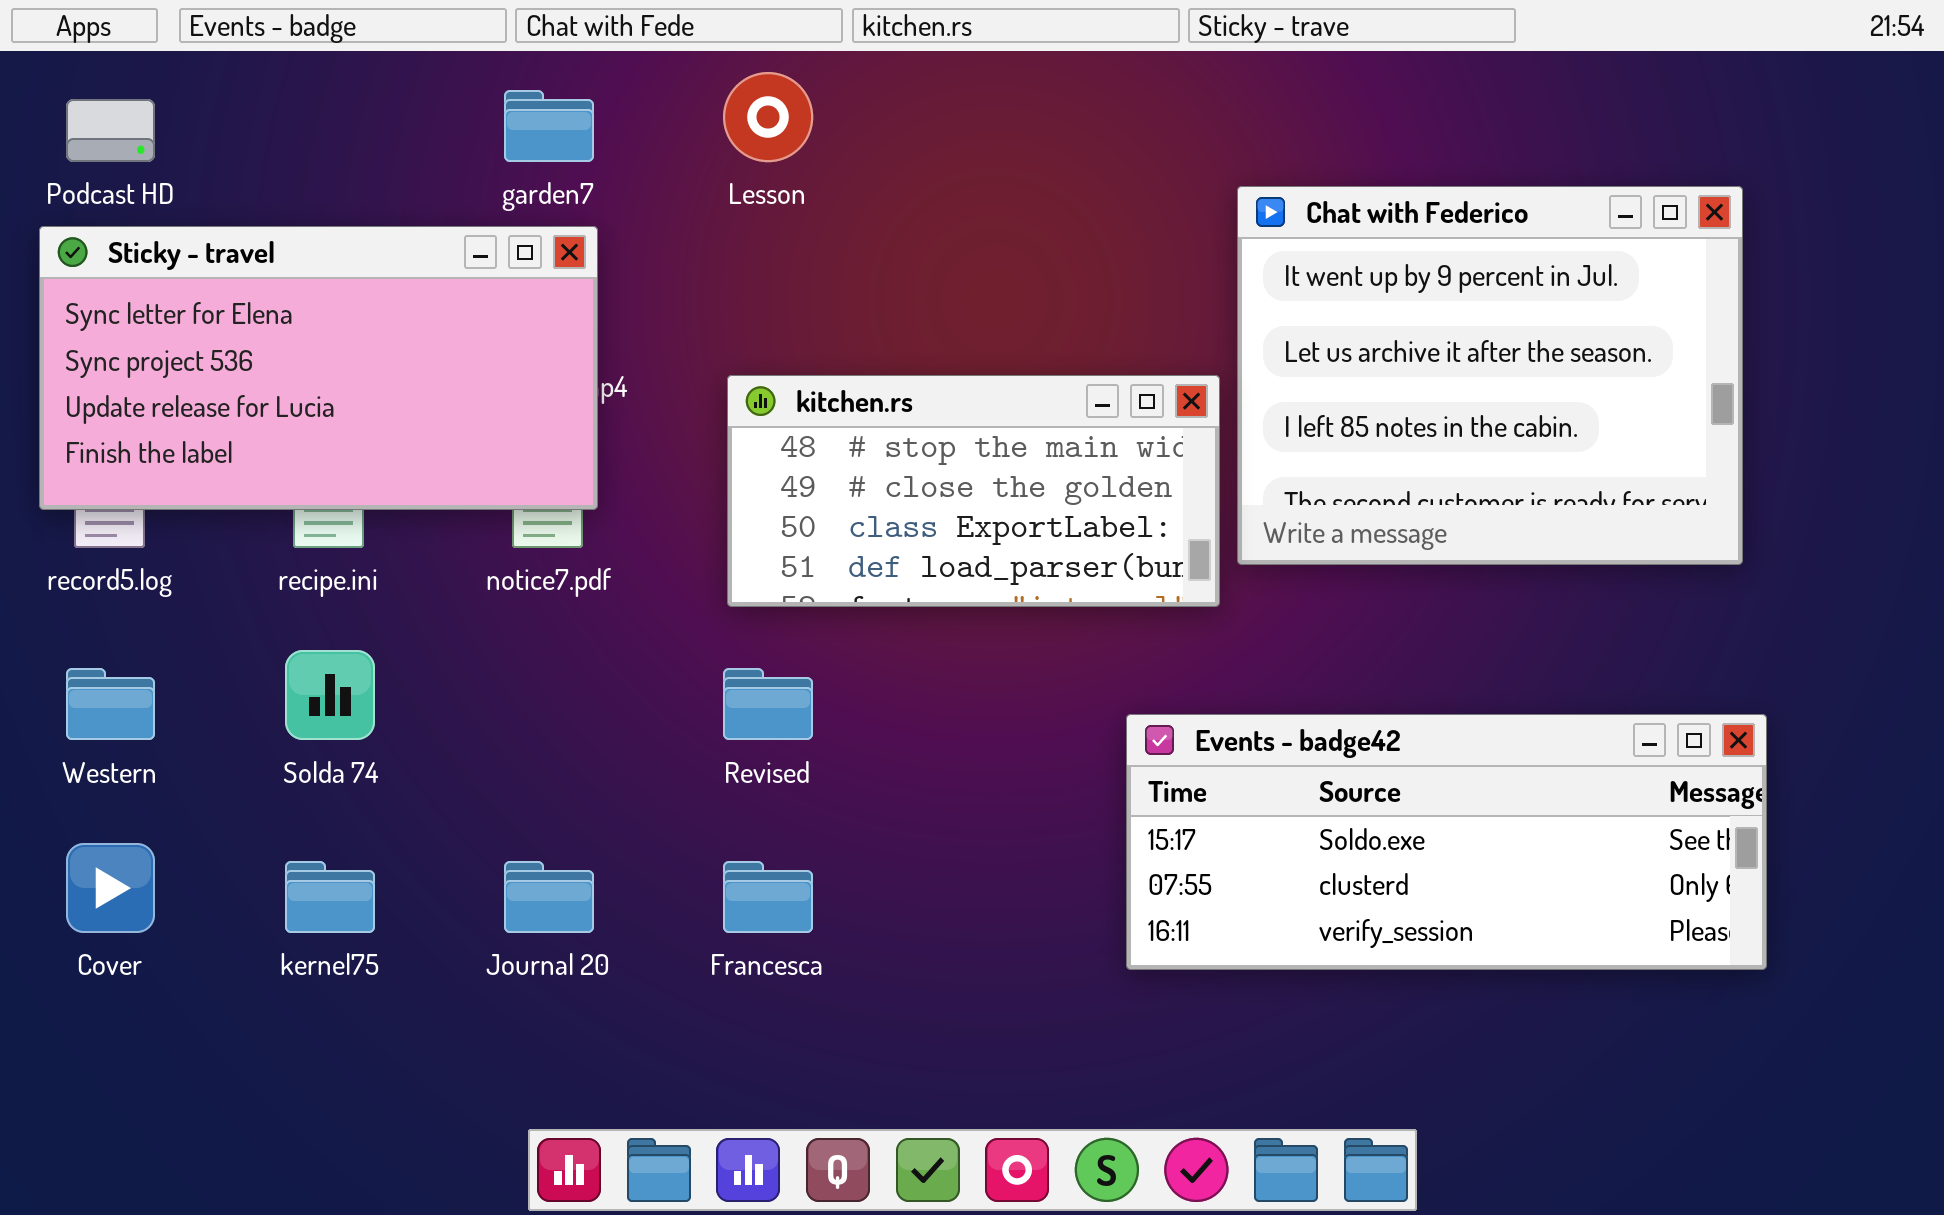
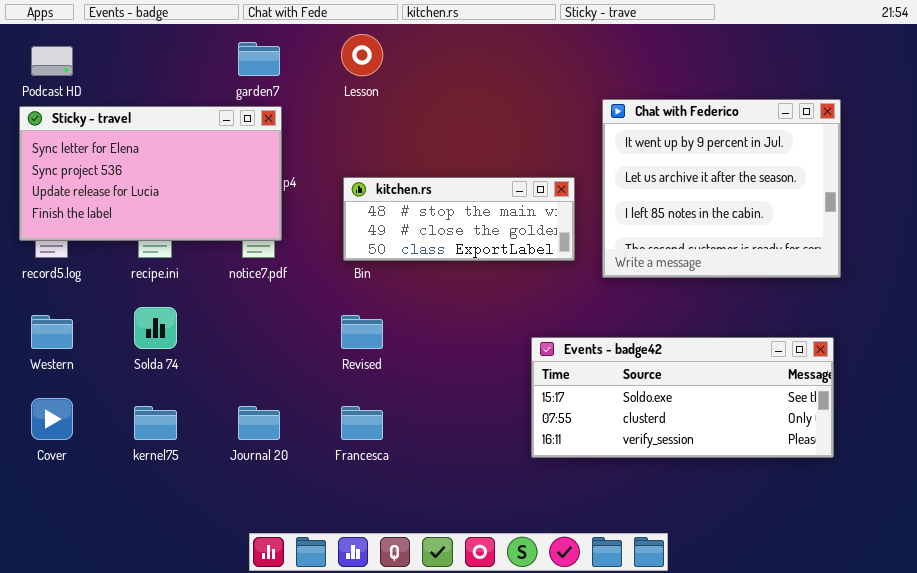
Chat with Federico: [1237,186,1743,565] -> [602,99,841,278], moved
kitchen.rs: [727,375,1220,607] -> [343,177,575,261], resized

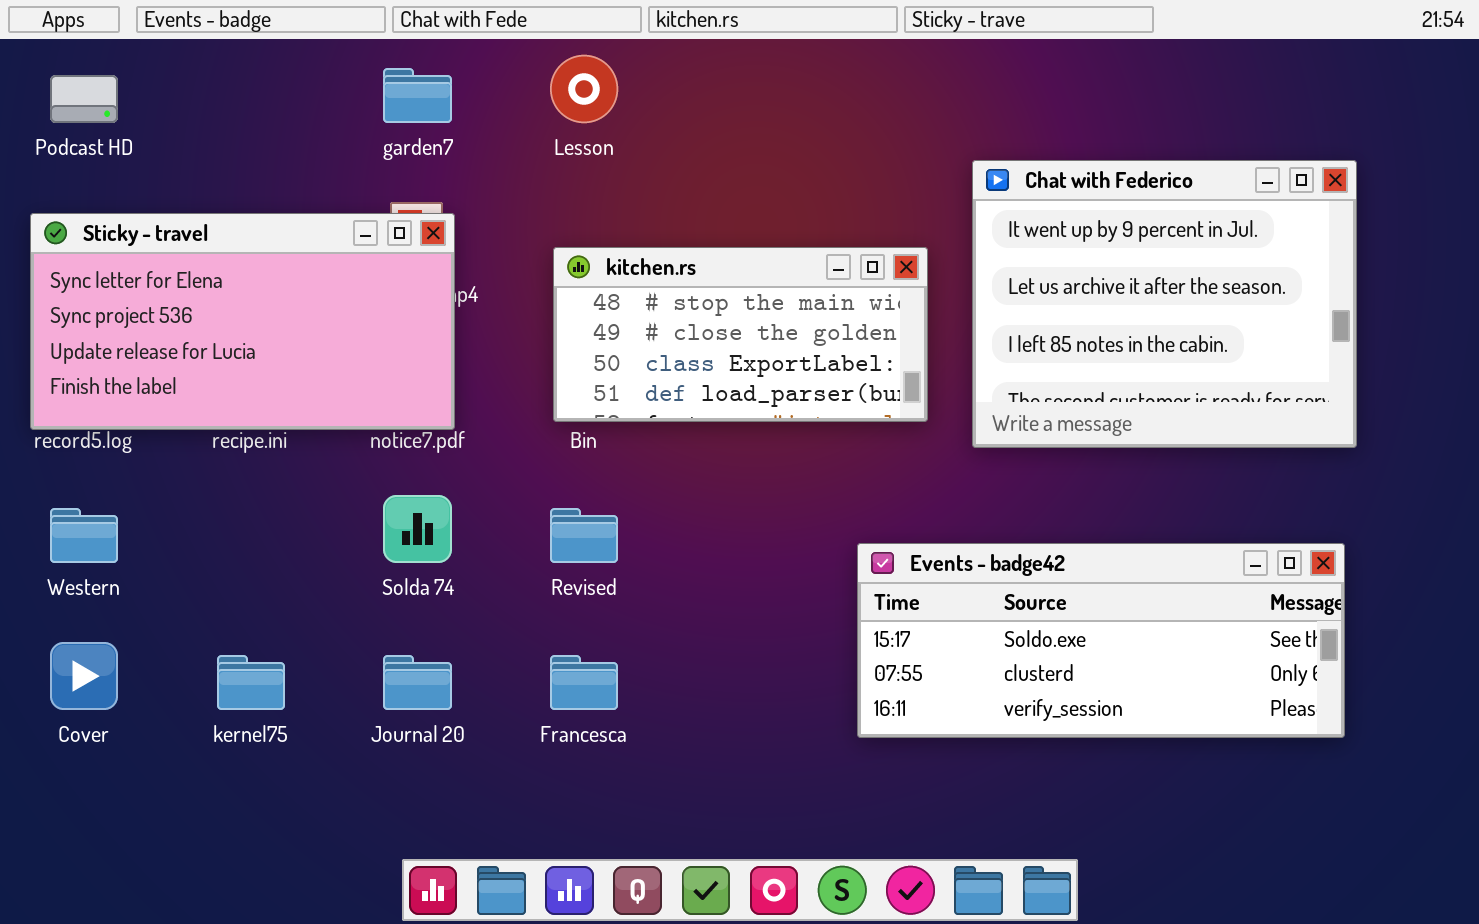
Sticky - travel: [19,106,282,241] -> [30,213,455,430], moved
kitchen.rs: [343,177,575,261] -> [553,247,928,422], resized
Solda 74: [134,307,177,349] -> [383,495,452,563], moved

